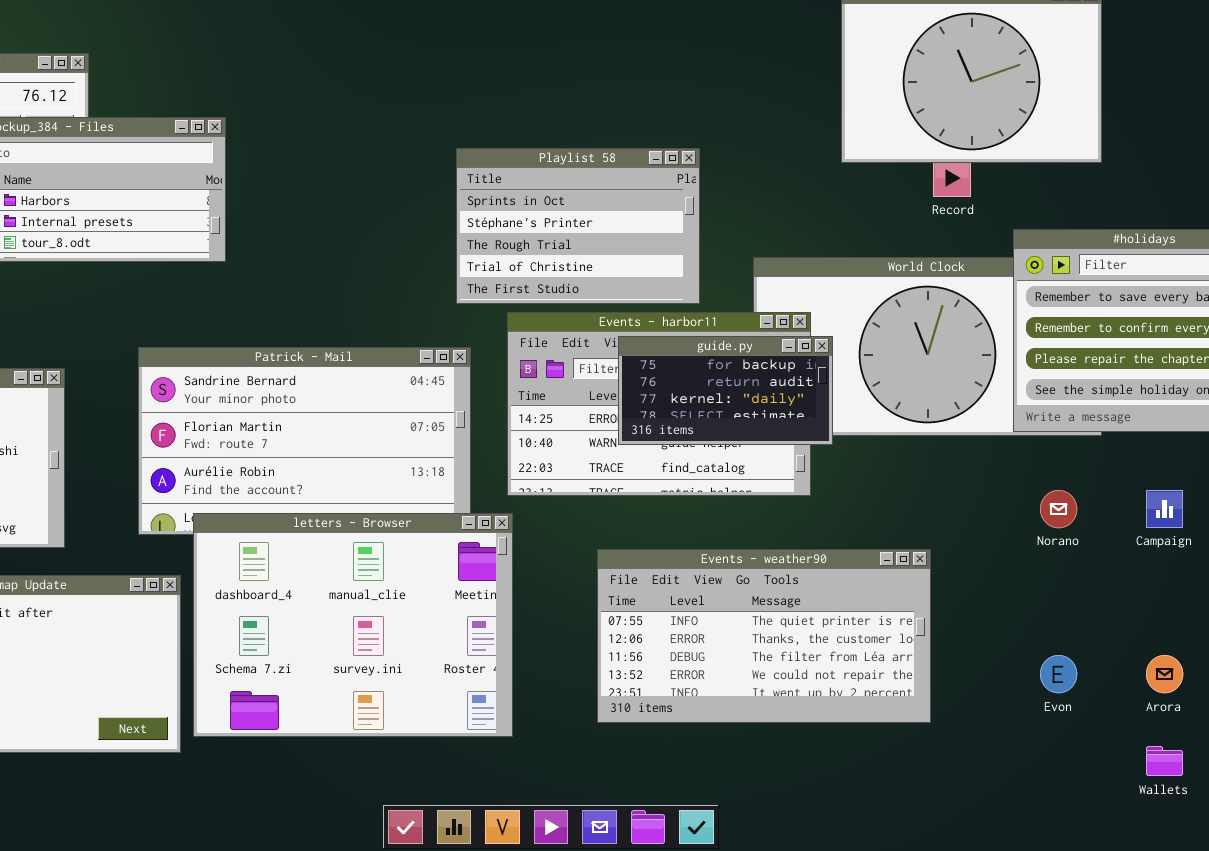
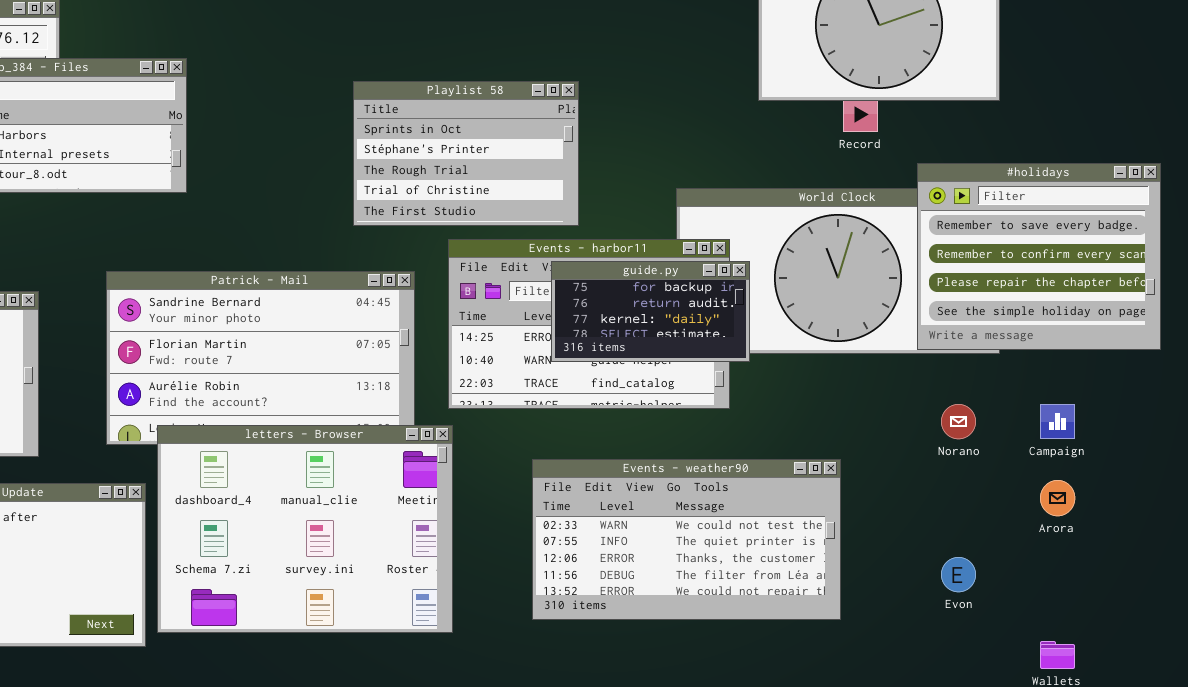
Playlist 58: [456,148,700,304] -> [353,81,579,226], moved
Events - weather90: [597,549,931,723] -> [532,459,841,620], scrolled up 1 row
Arora: [1146,655,1183,693] -> [1040,480,1075,516], moved

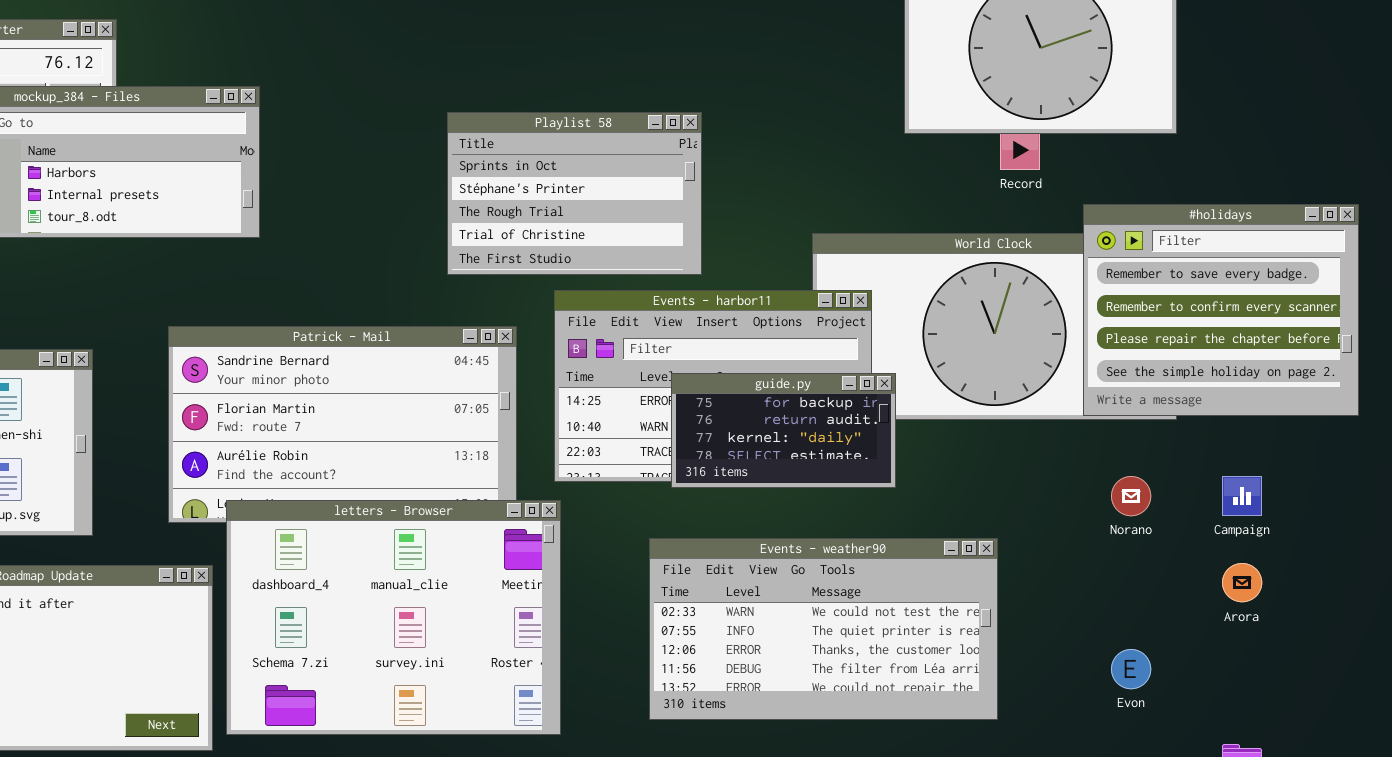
guide.py: [551,261,750,362] -> [671,373,896,488], moved

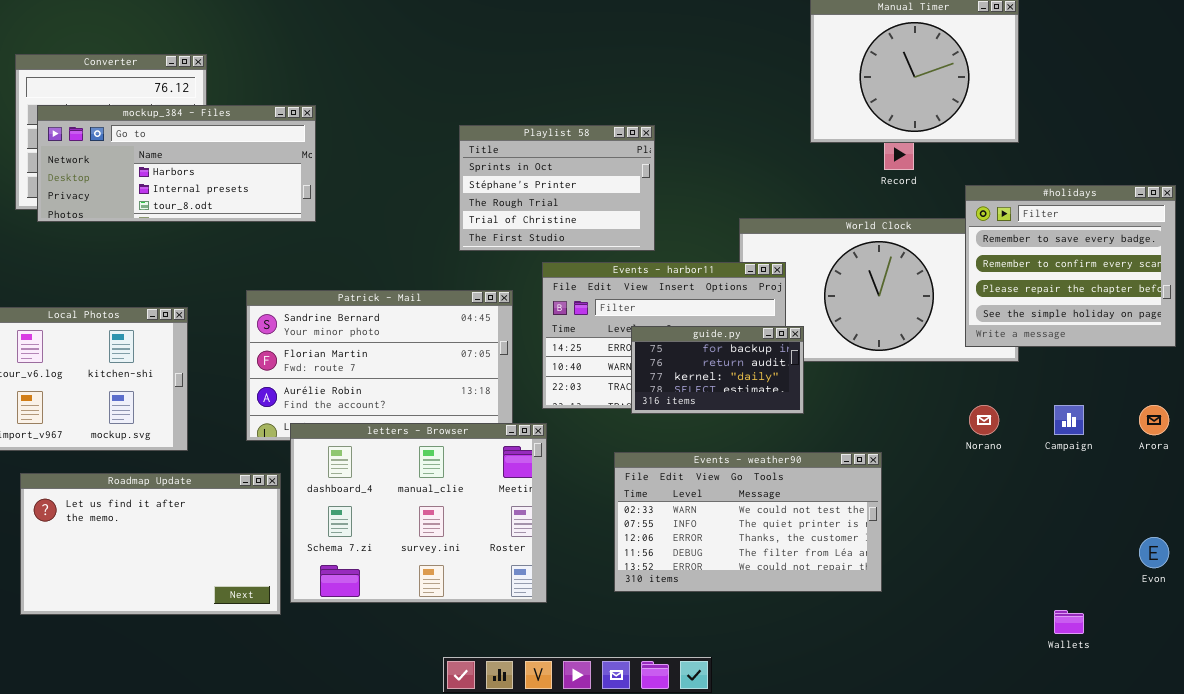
#holidays: [1083,204,1359,416] -> [965,185,1176,347], moved
Arora: [1222,563,1262,602] -> [1139,405,1169,435], moved
Evon: [1111,649,1151,689] -> [1139,537,1169,568], moved

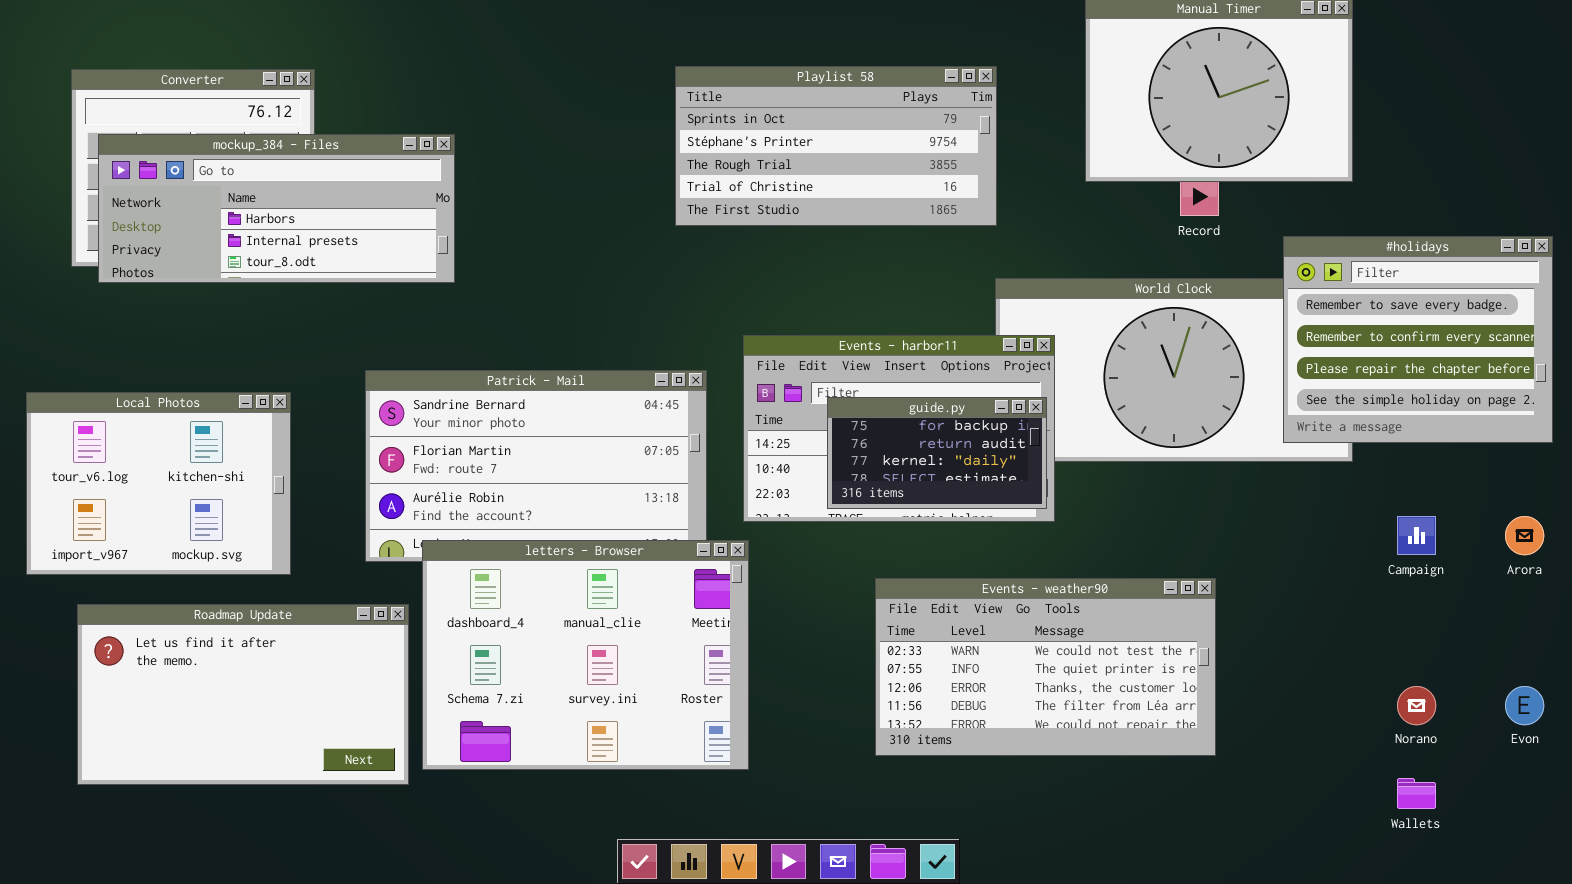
Playlist 58: [459,125,655,251] -> [675,66,997,226], moved, resized
guide.py: [631,326,804,414] -> [827,397,1047,509], moved
Norano: [969,405,999,435] -> [1397,686,1436,725], moved
Events - weather90: [614,452,882,592] -> [875,578,1216,756], moved

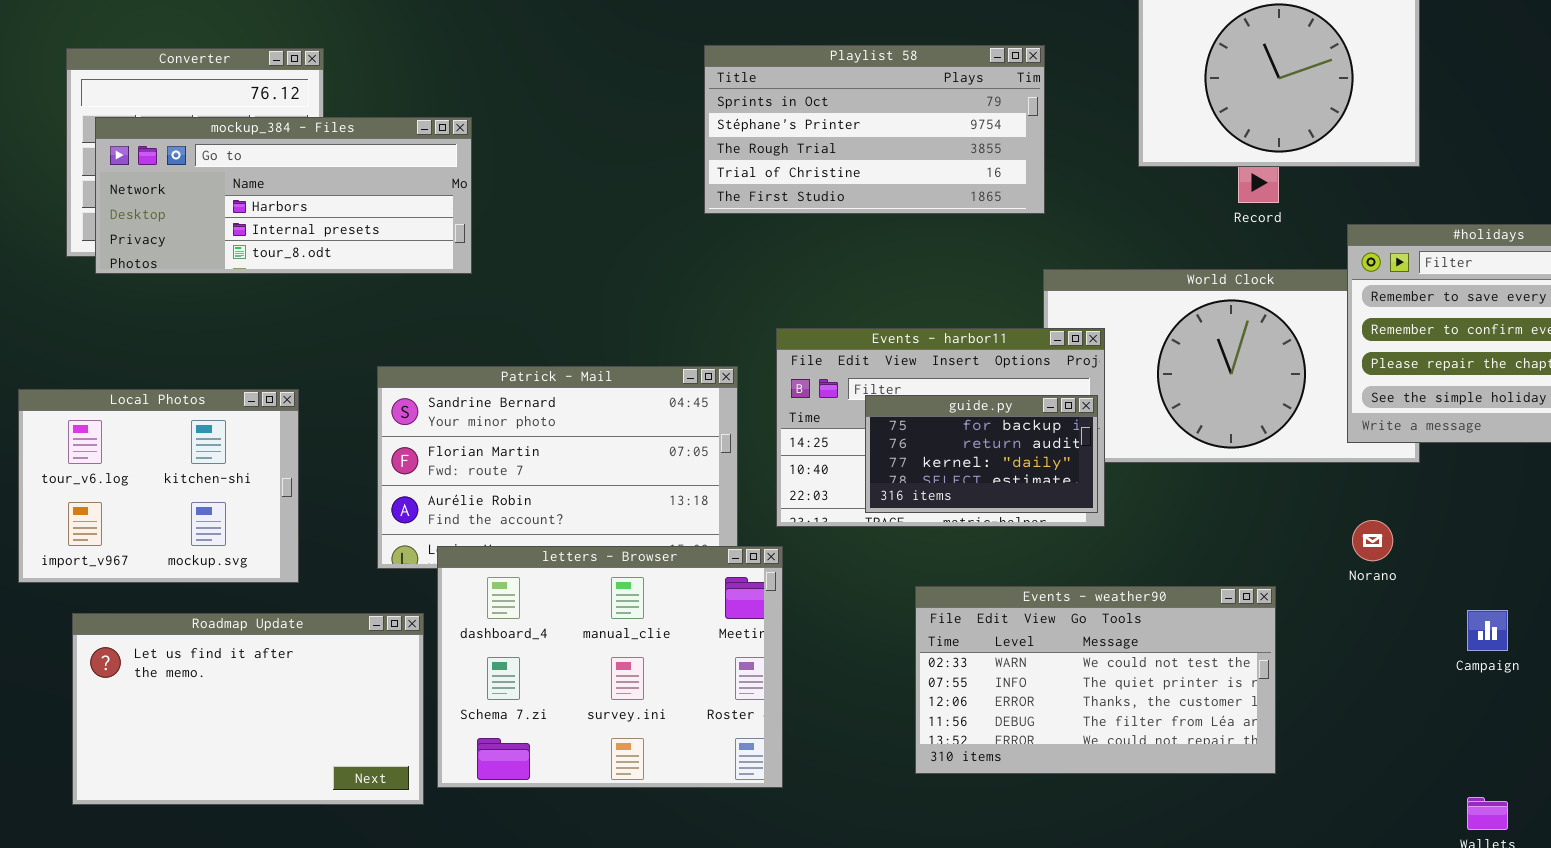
Campaign: [1397,516,1436,555] -> [1467,610,1508,651], moved
Norano: [1397,686,1436,725] -> [1352,520,1393,561], moved

